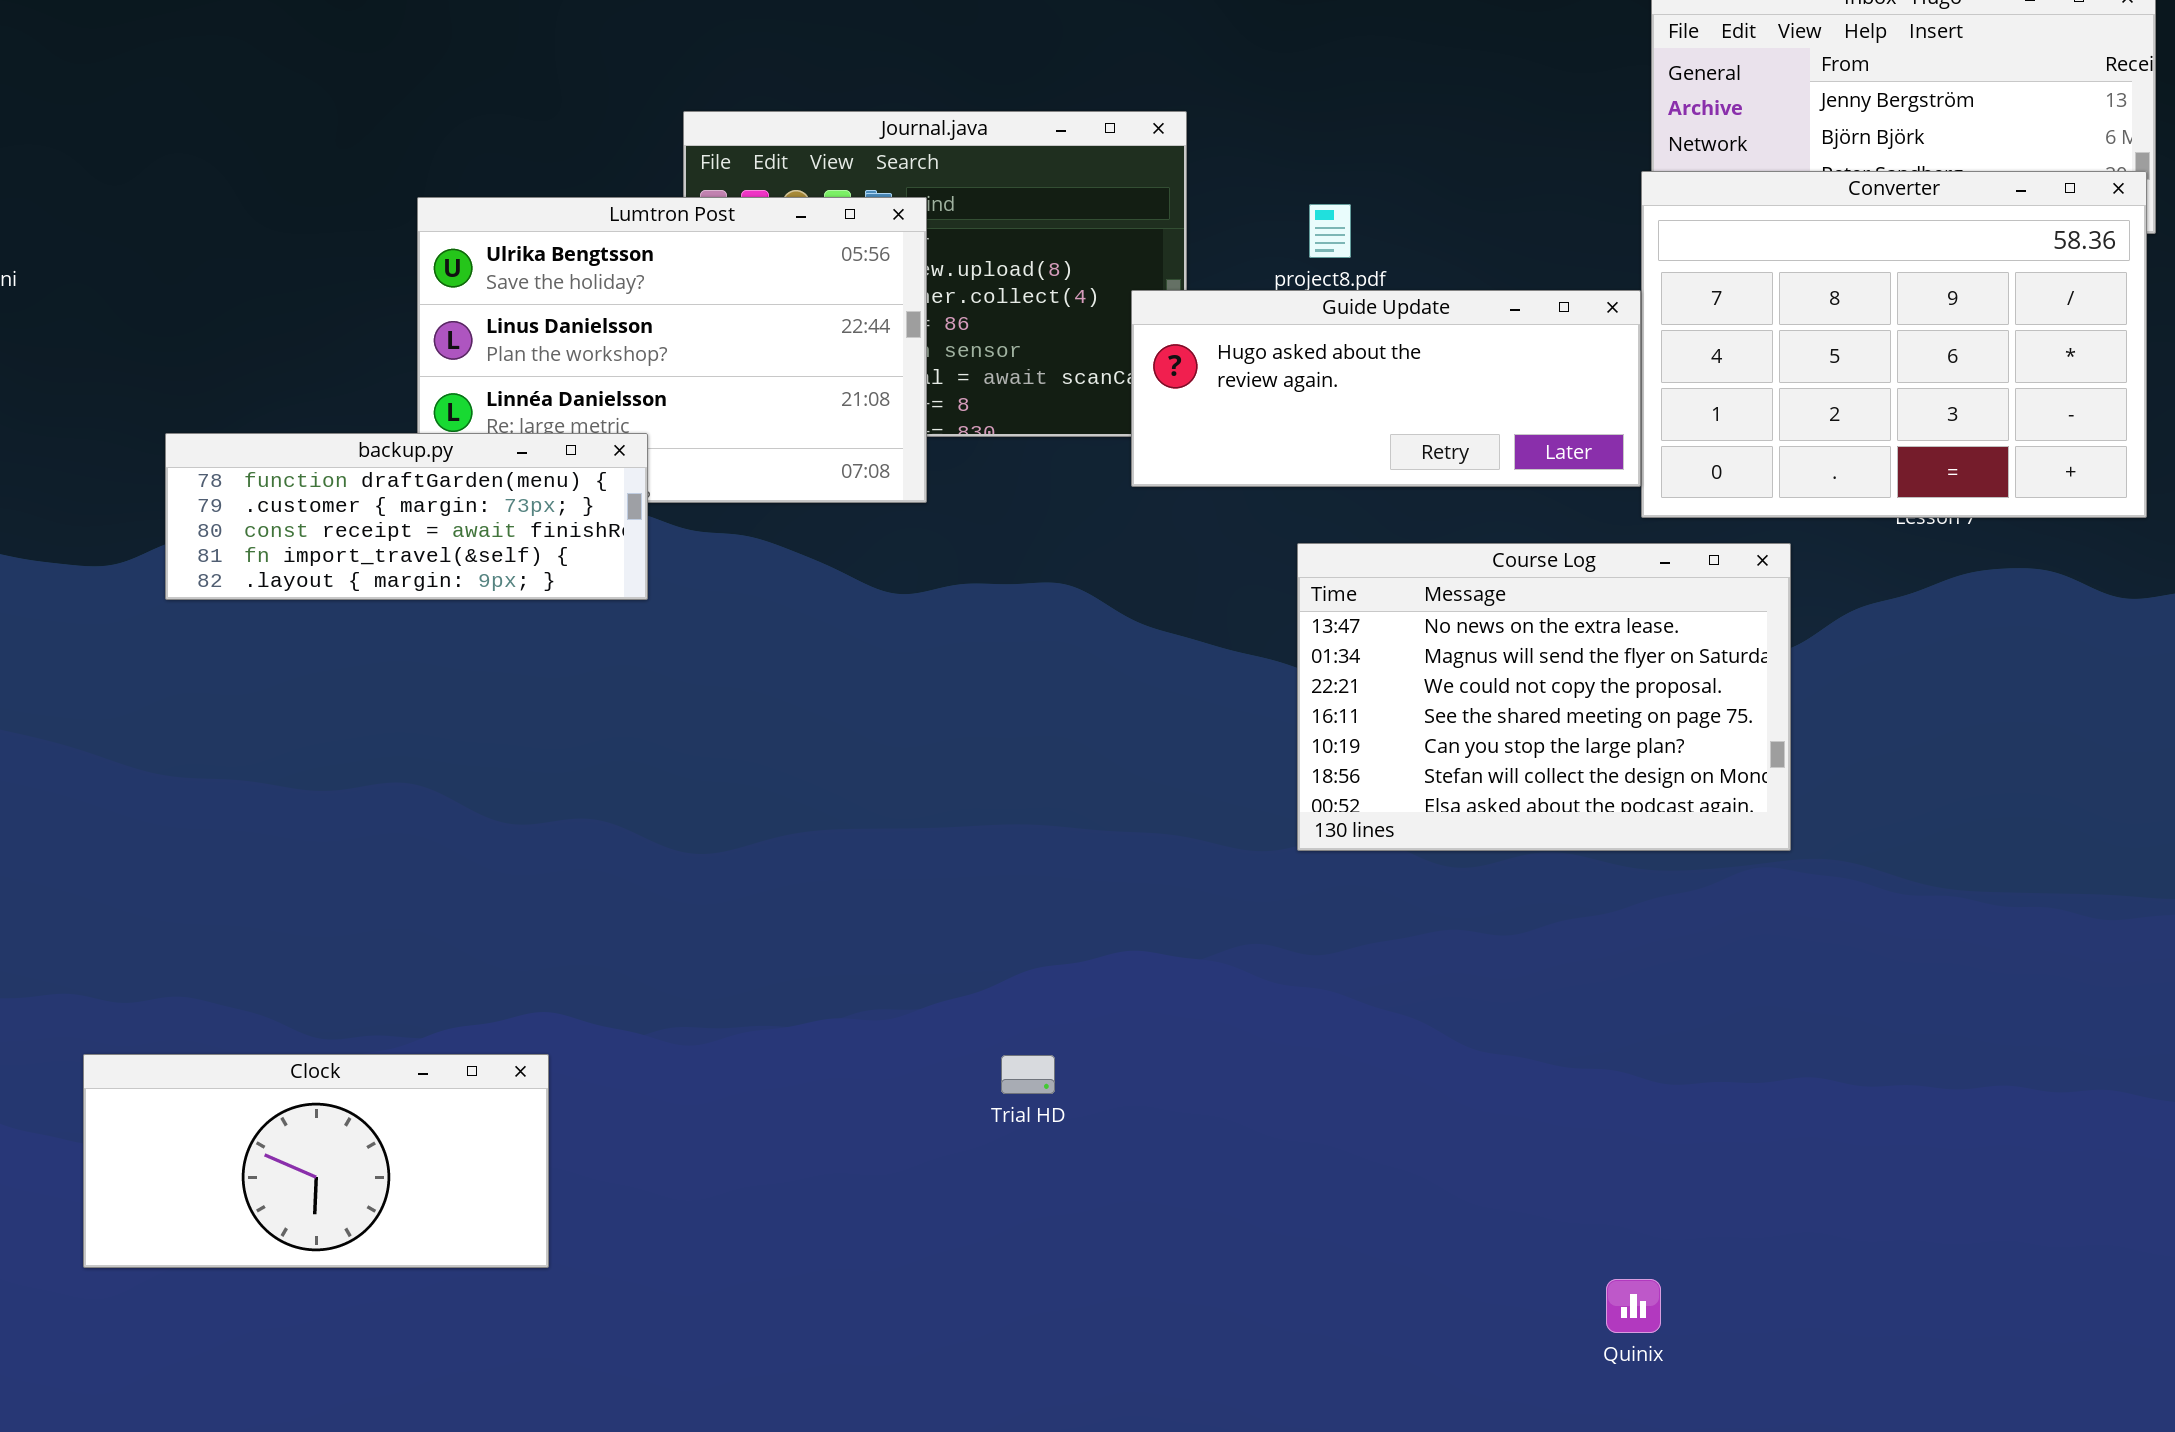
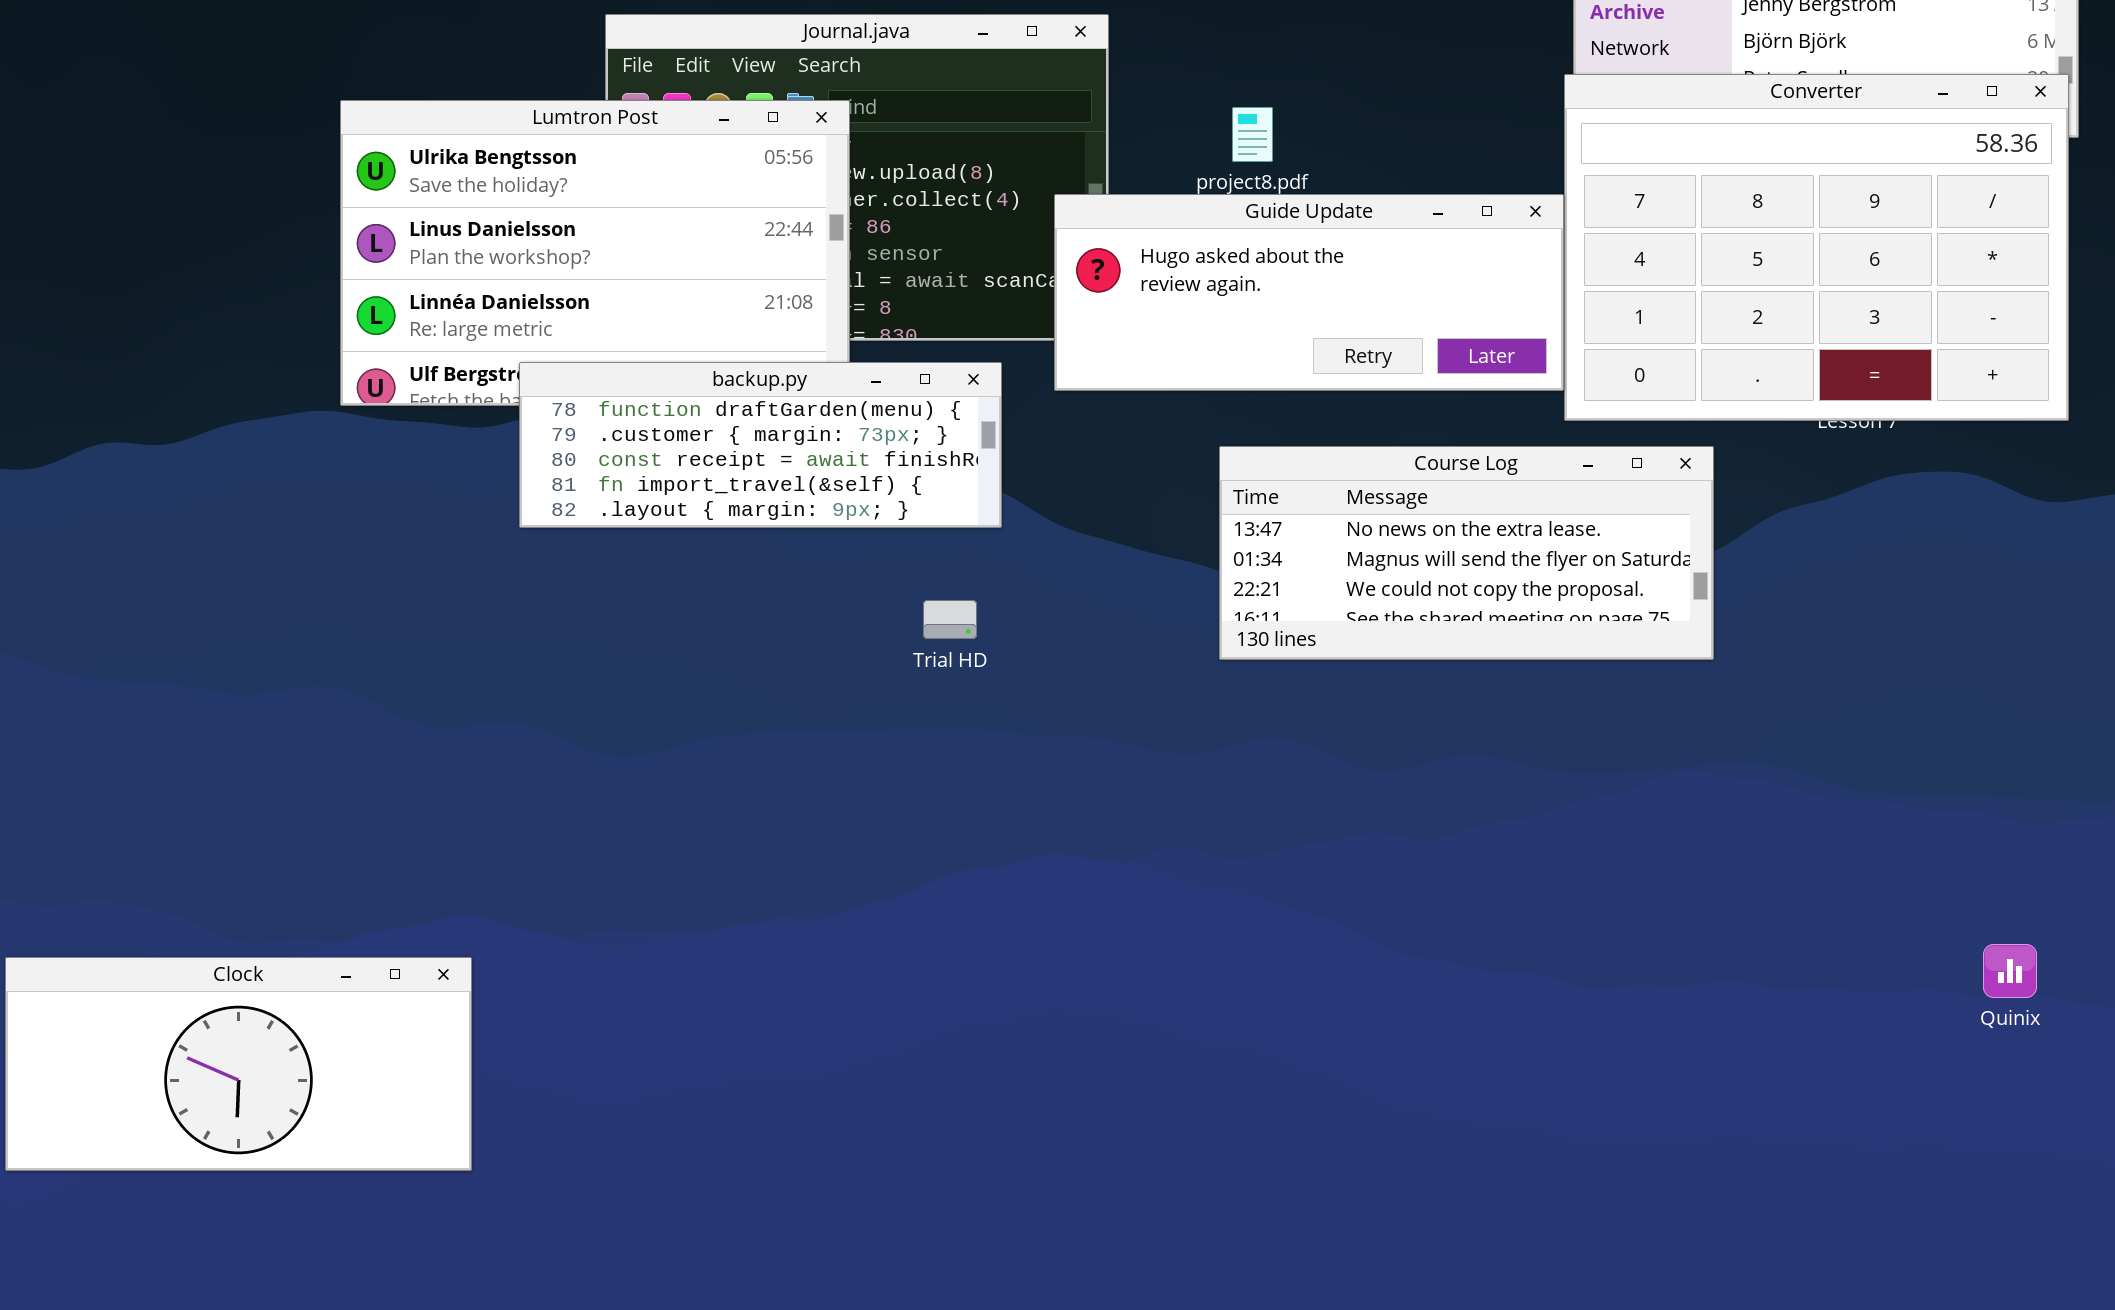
backup.py: [165,433,648,600] -> [519,362,1002,528], moved
Course Log: [1297,543,1791,851] -> [1219,446,1714,660], resized
Trial HD: [1001,1055,1055,1094] -> [923,600,977,639], moved
Quinix: [1606,1279,1661,1333] -> [1983,944,2037,998], moved

